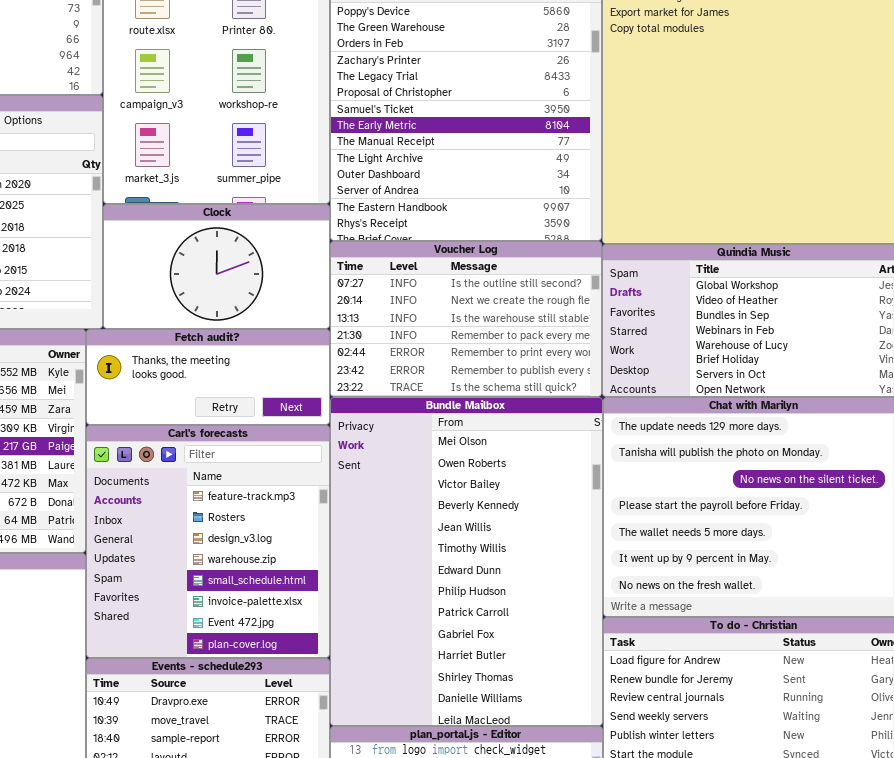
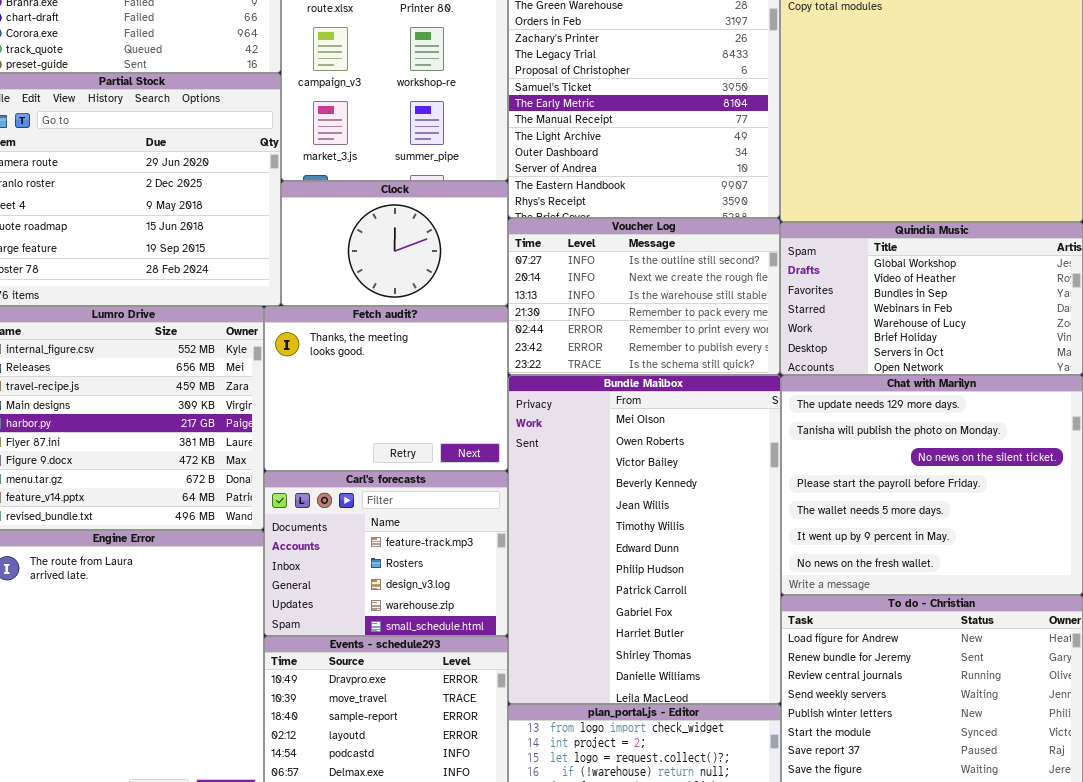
Fetch audit?: [86,329,330,425] -> [264,306,508,471], resized
Carl's forecasts: [86,425,330,658] -> [264,471,508,636], resized

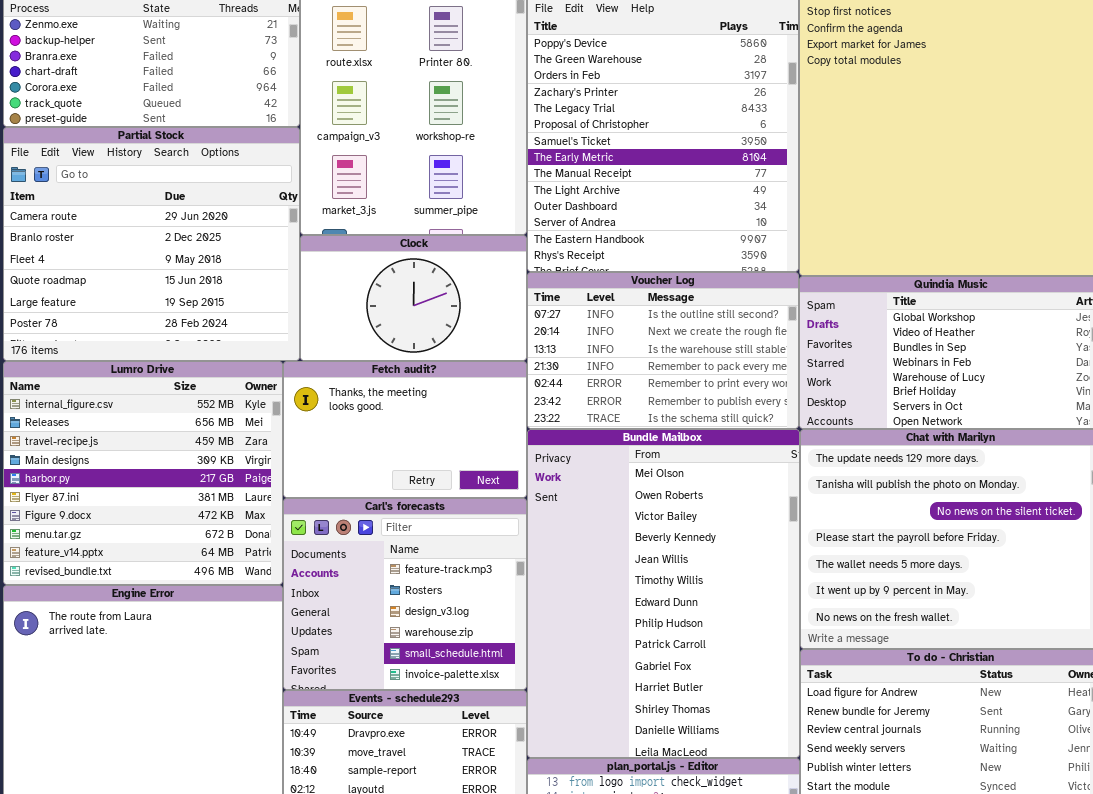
Fetch audit?: [264,306,508,471] -> [283,361,527,498], resized
Carl's forecasts: [264,471,508,636] -> [283,498,527,690], resized

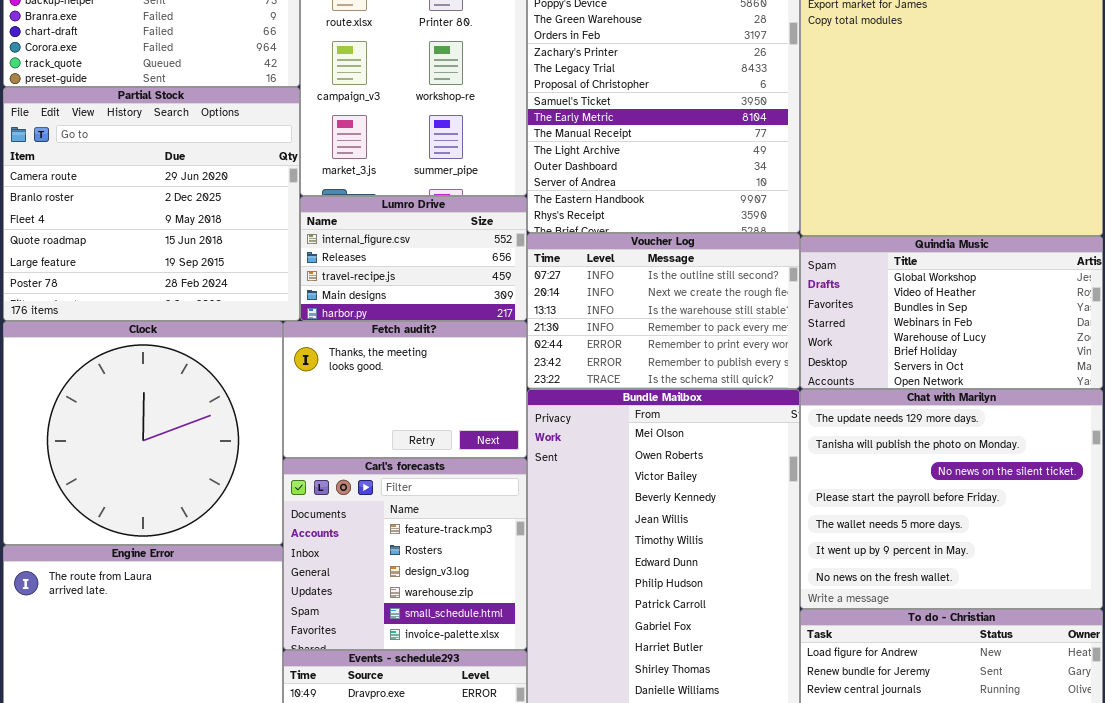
Clock: [300,235,527,361] -> [3,321,283,545], moved, resized
Lumro Drive: [3,361,283,585] -> [300,196,527,321], moved, resized

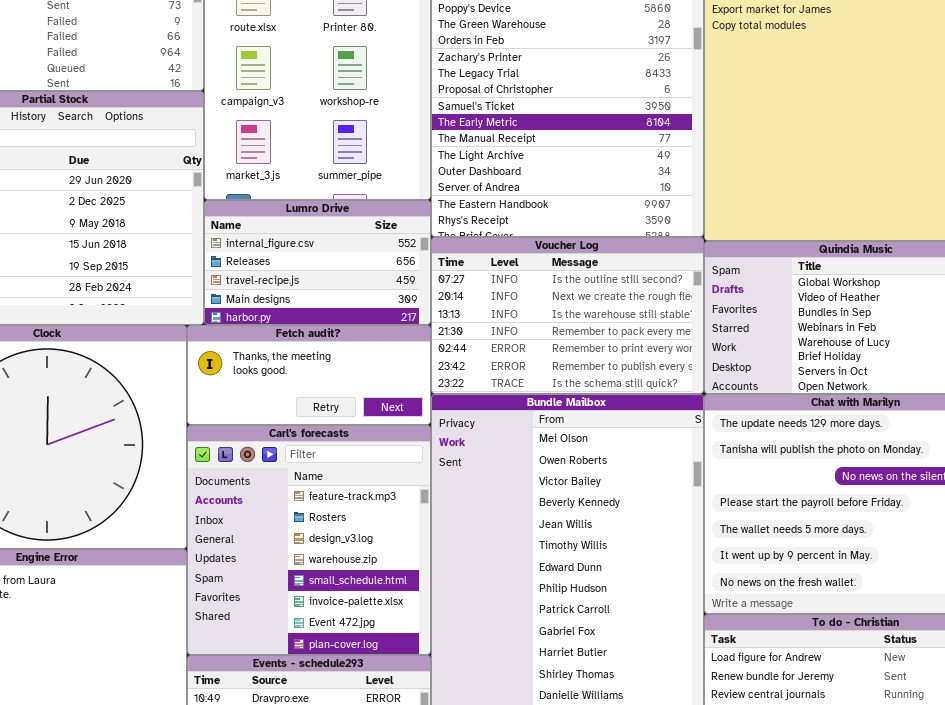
Fetch audit?: [283,321,527,458] -> [187,325,431,425], resized
Carl's forecasts: [283,458,527,650] -> [187,425,431,655], resized

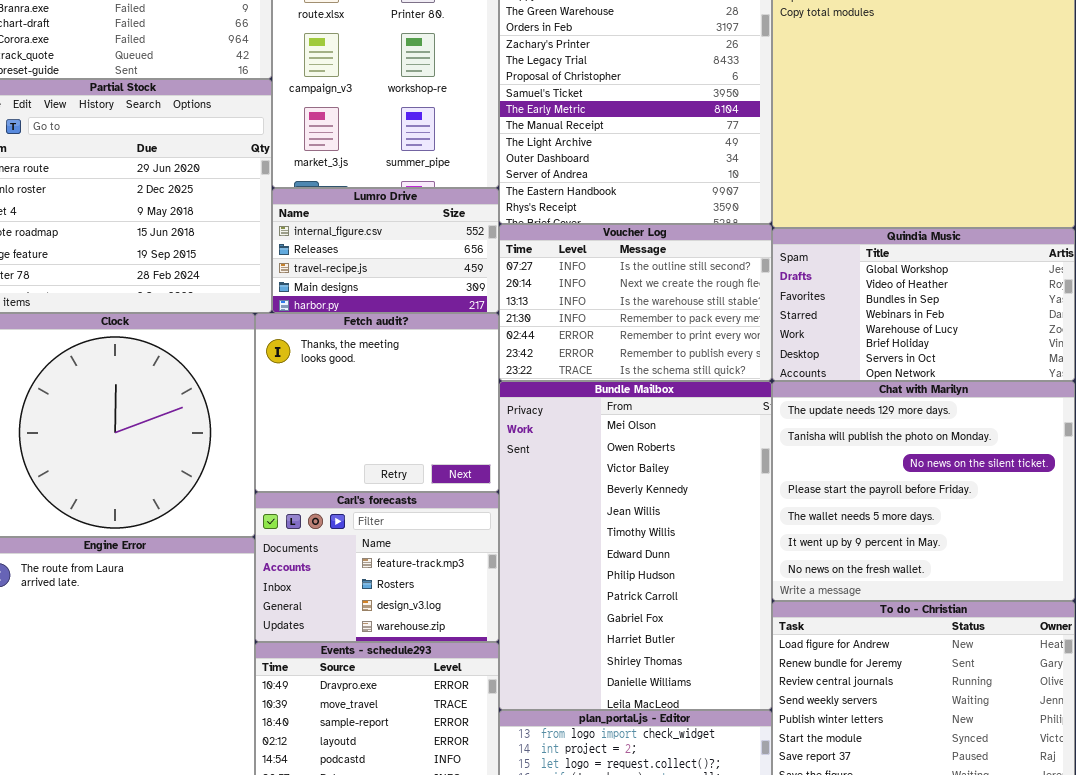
Fetch audit?: [187,325,431,425] -> [255,313,499,492], resized
Carl's forecasts: [187,425,431,655] -> [255,492,499,642], resized

